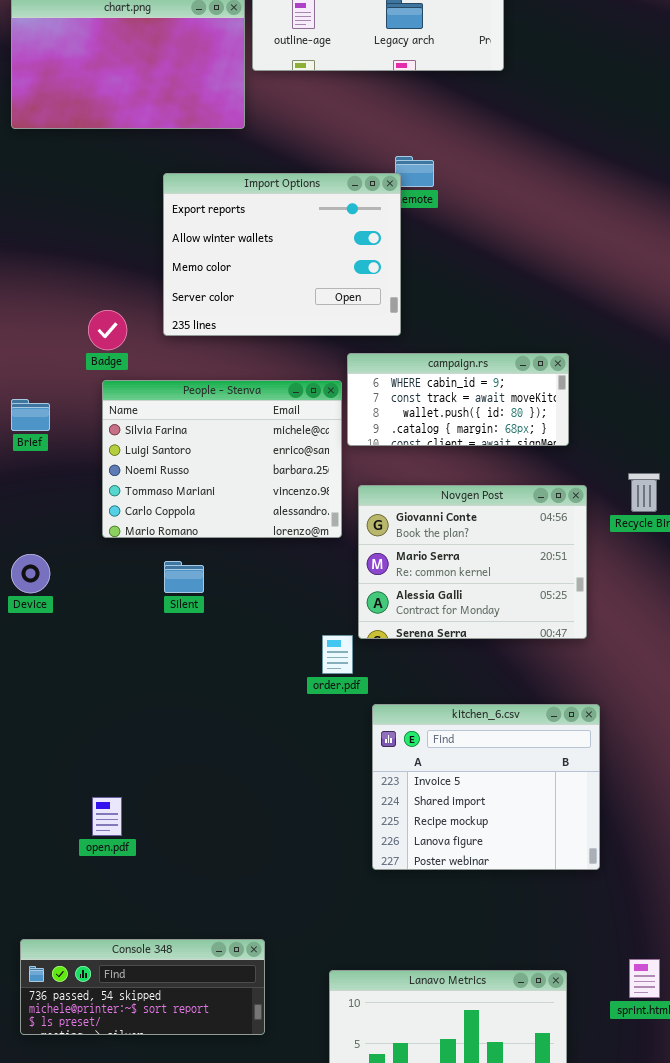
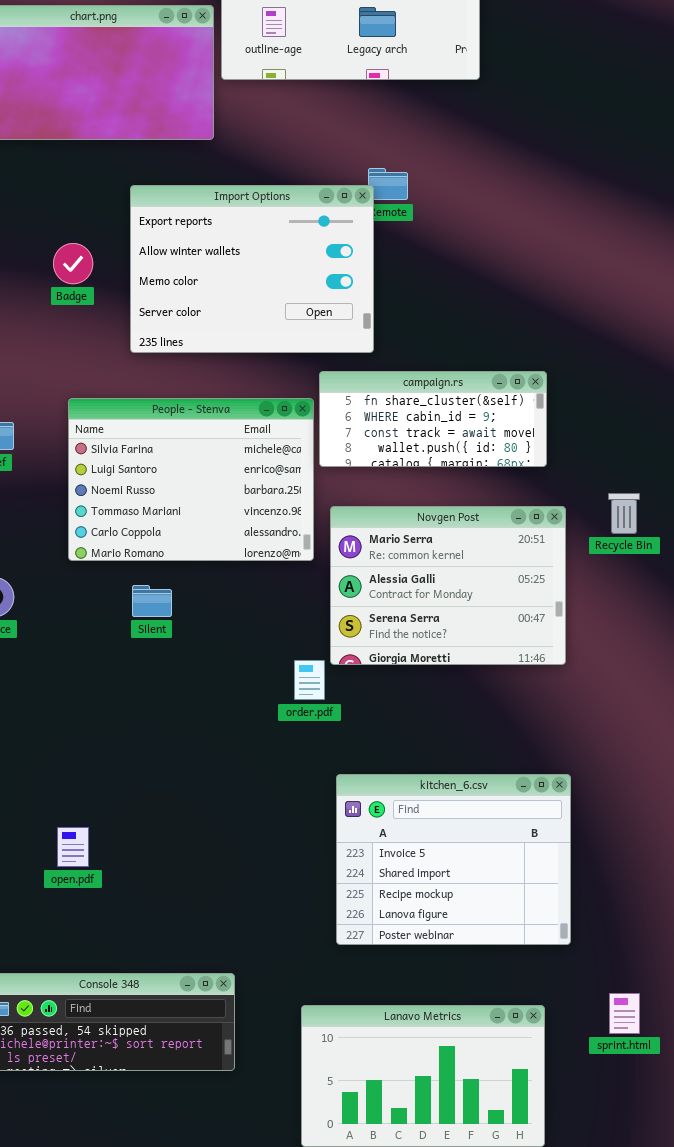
Badge: [88,310,127,350] -> [53,243,93,284], moved
campaign.rs: [347,353,569,446] -> [319,371,547,467], scrolled up 1 row
Novgen Post: [358,485,587,639] -> [330,506,566,665], scrolled down 1 row
kitchen_6.csv: [372,704,600,870] -> [336,774,571,945], moved

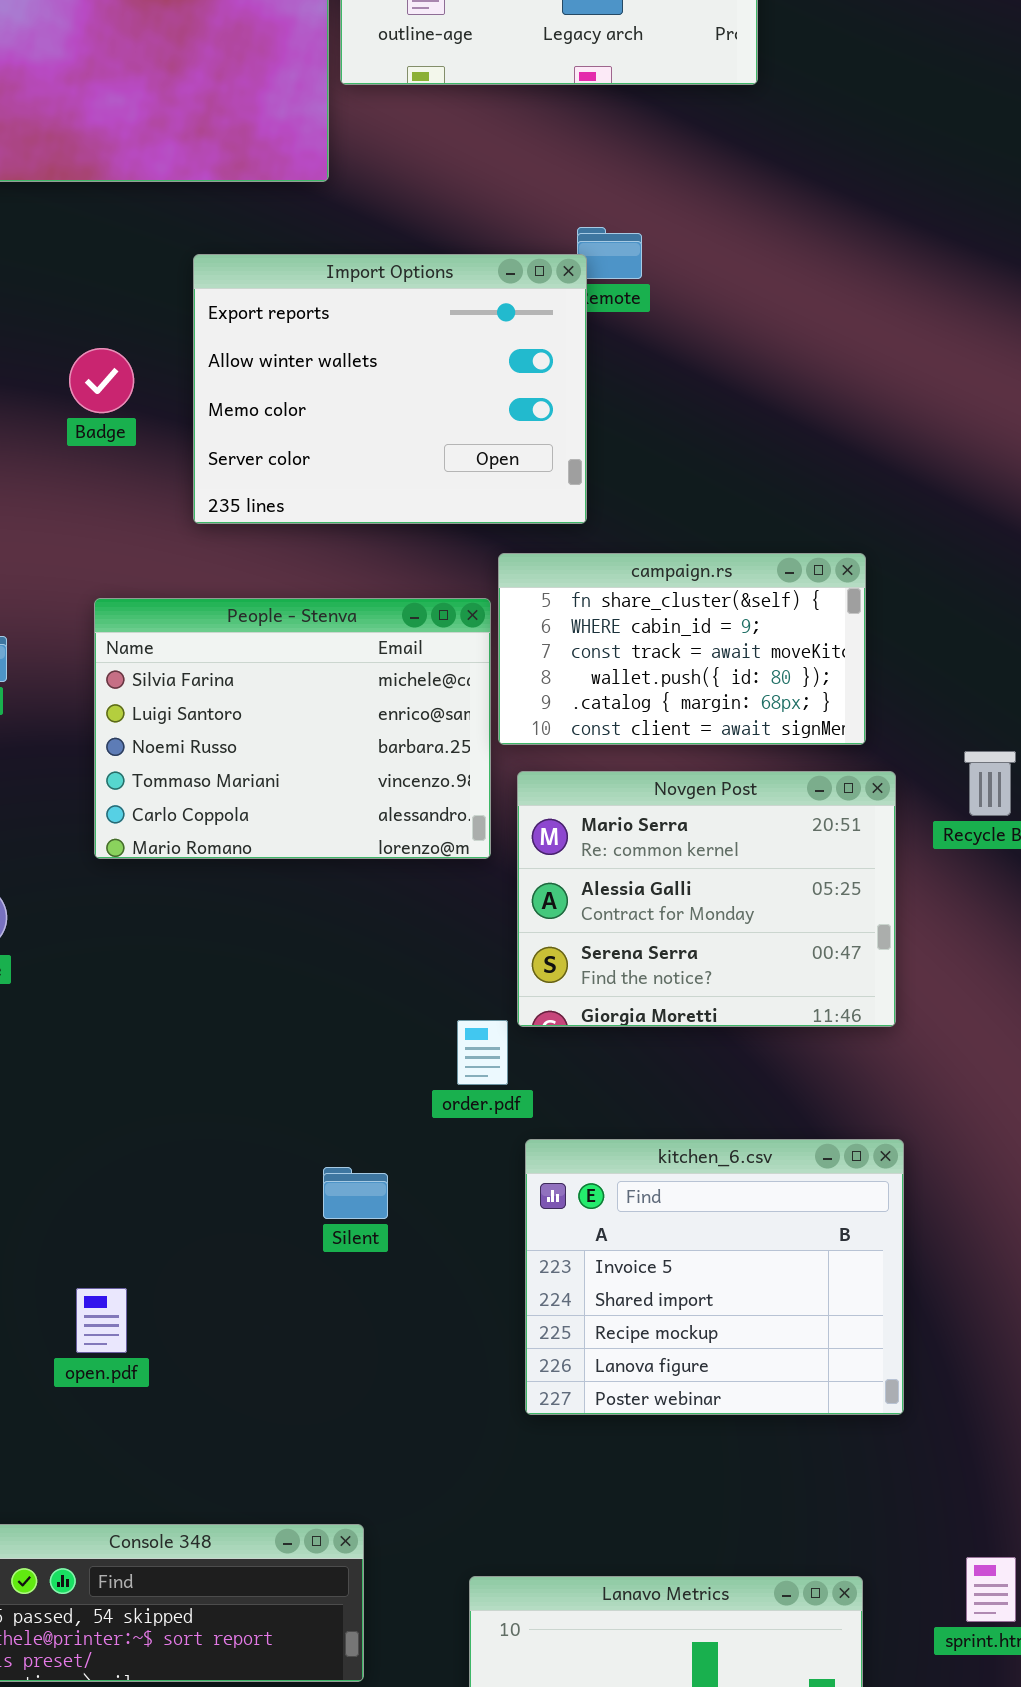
campaign.rs: [319,371,547,467] -> [498,553,866,745], resized
Silent: [132,585,172,617] -> [323,1167,388,1219], moved
kitchen_6.csv: [336,774,571,945] -> [525,1139,904,1415], moved

